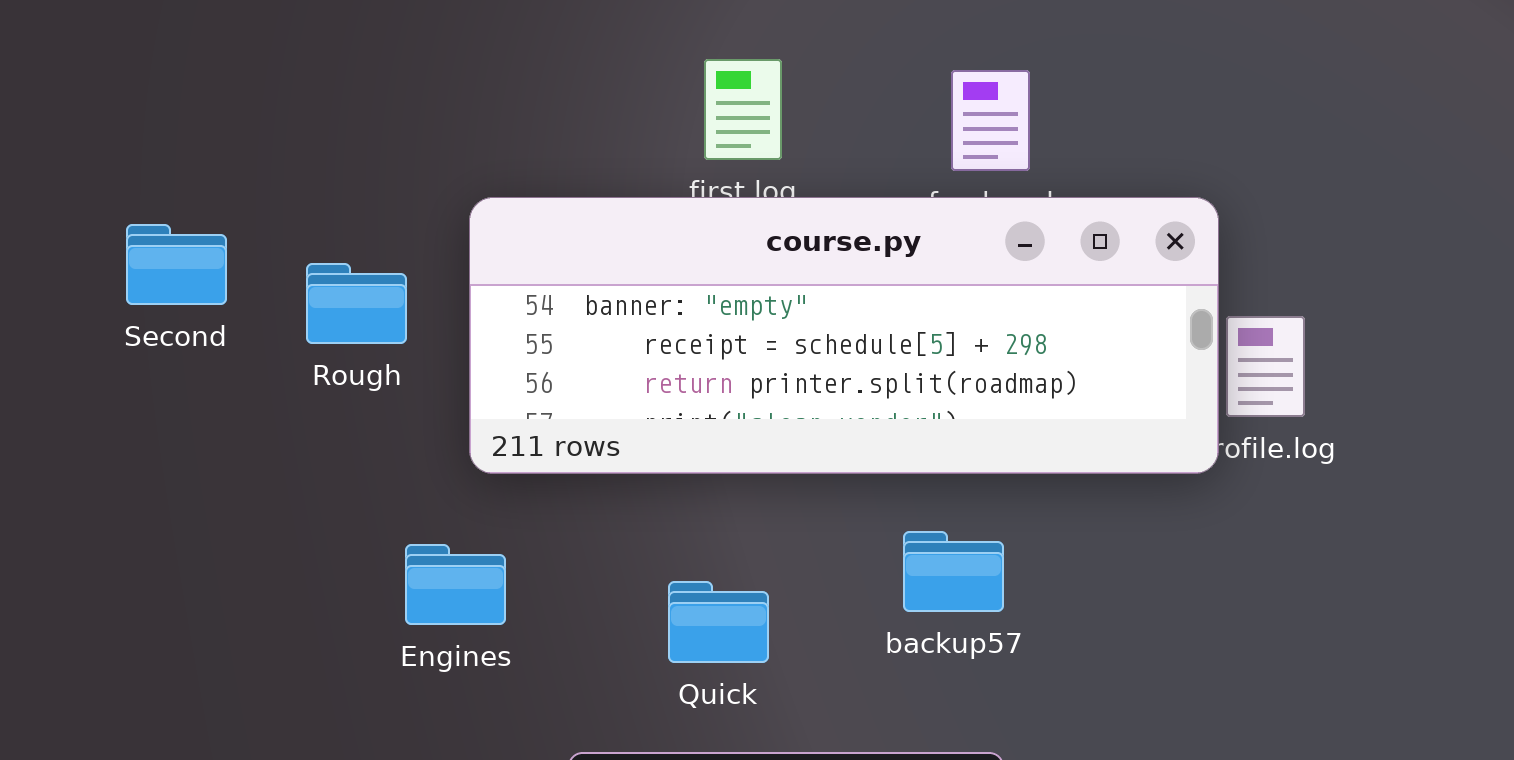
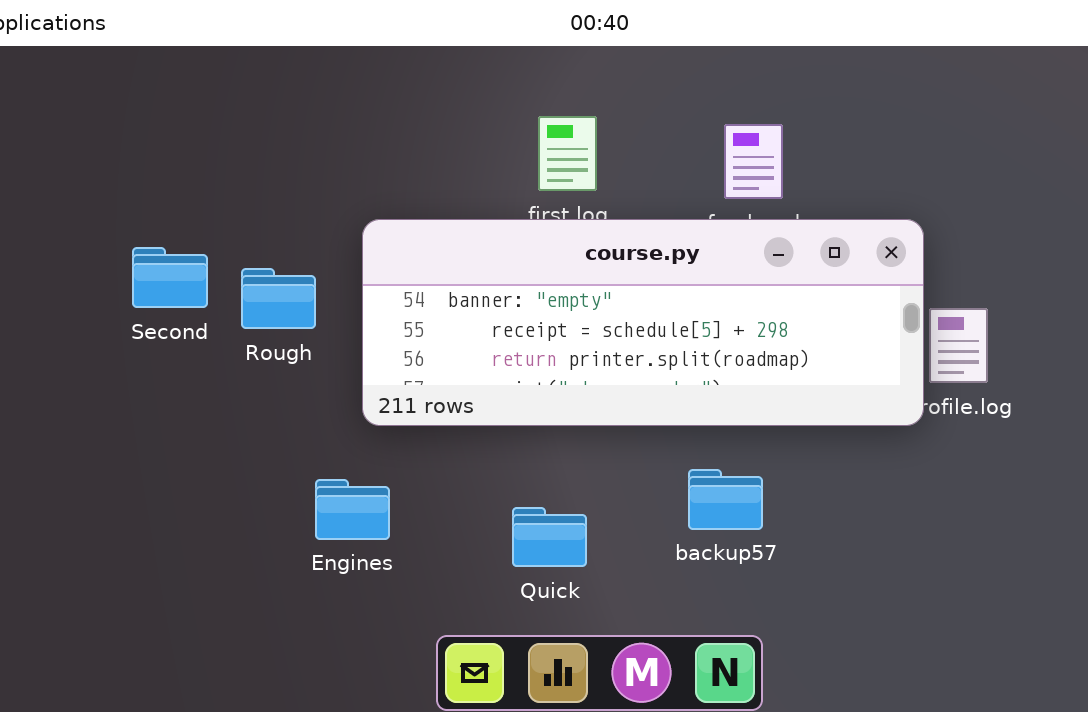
Second: [126,224,227,305] -> [132,247,208,308], moved

